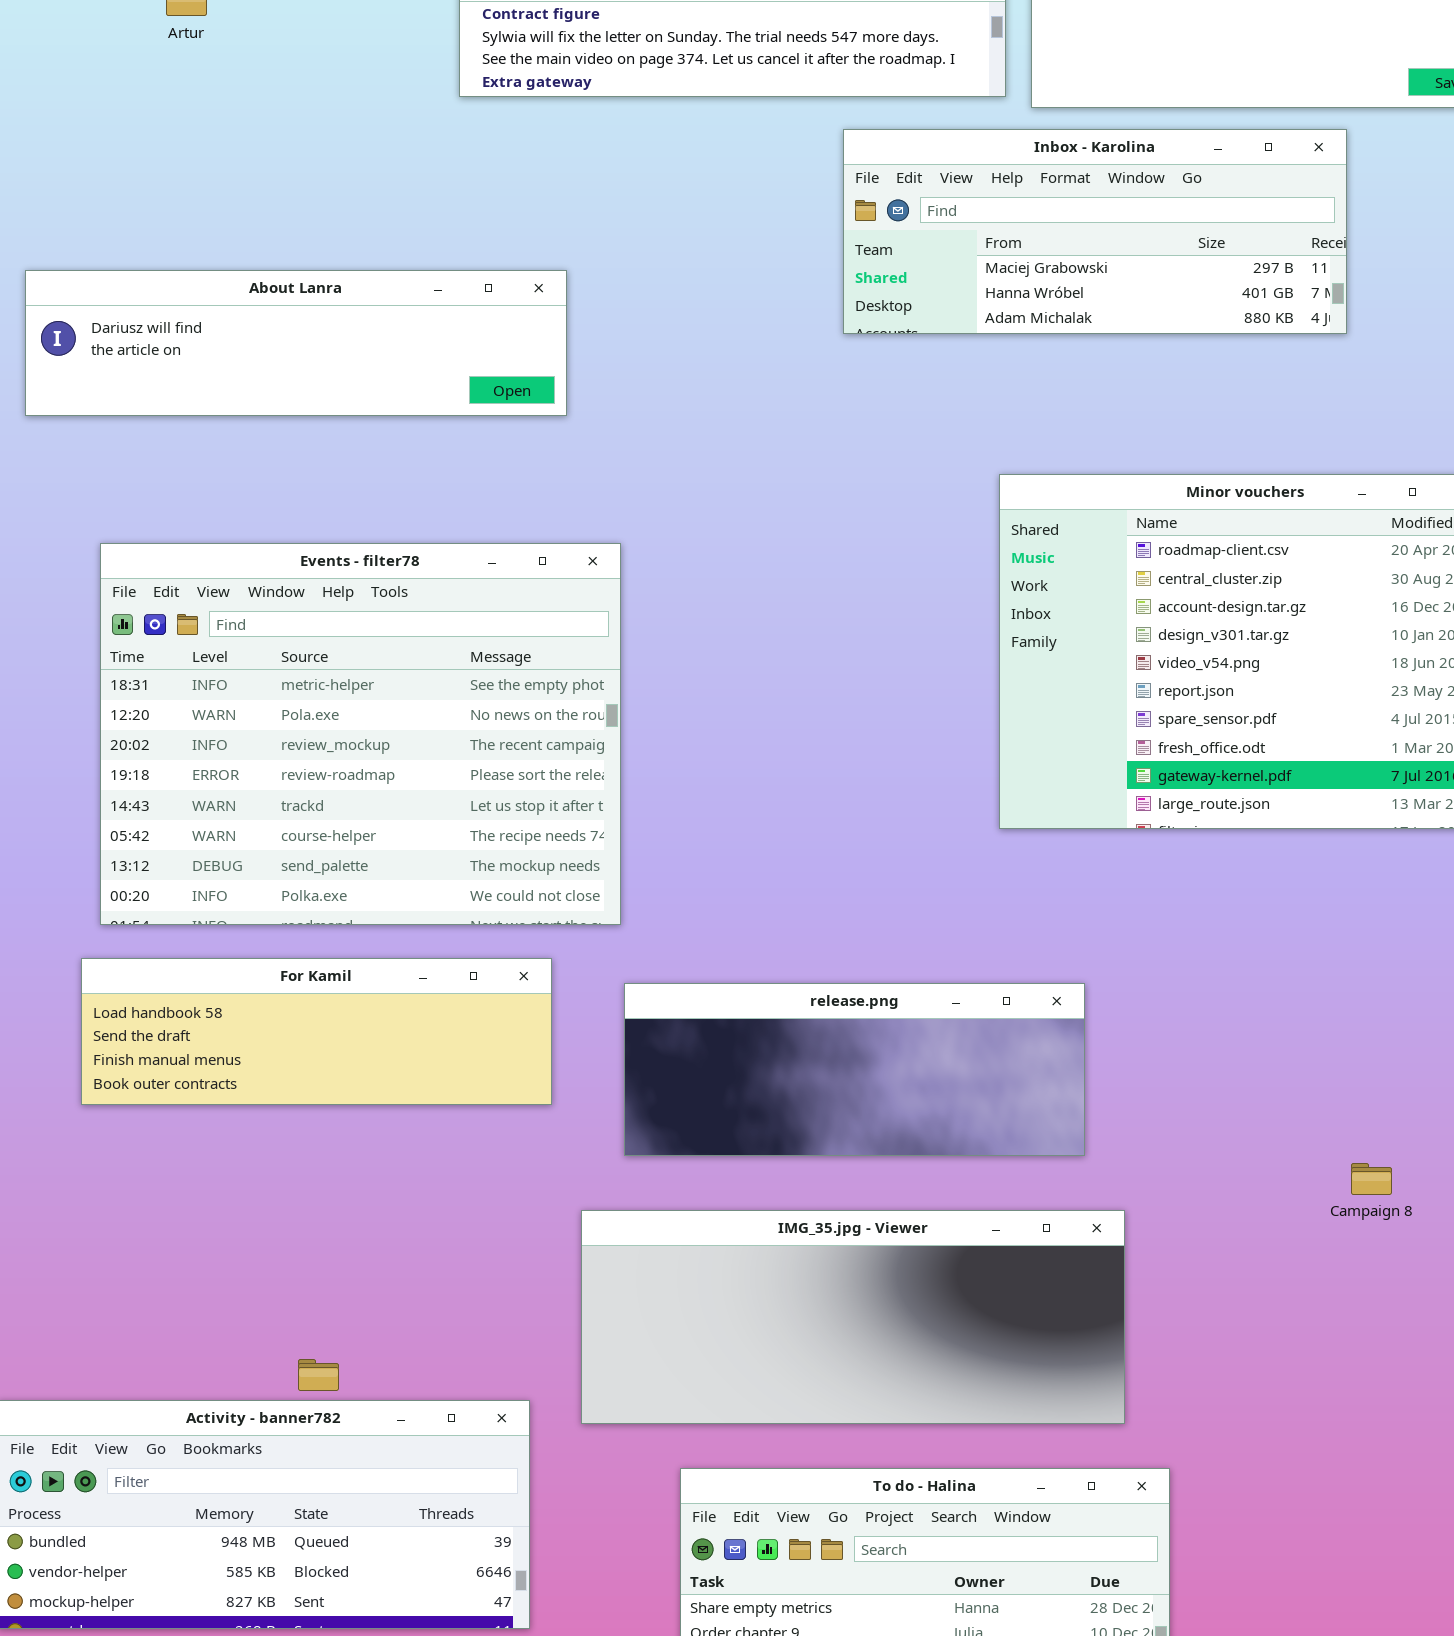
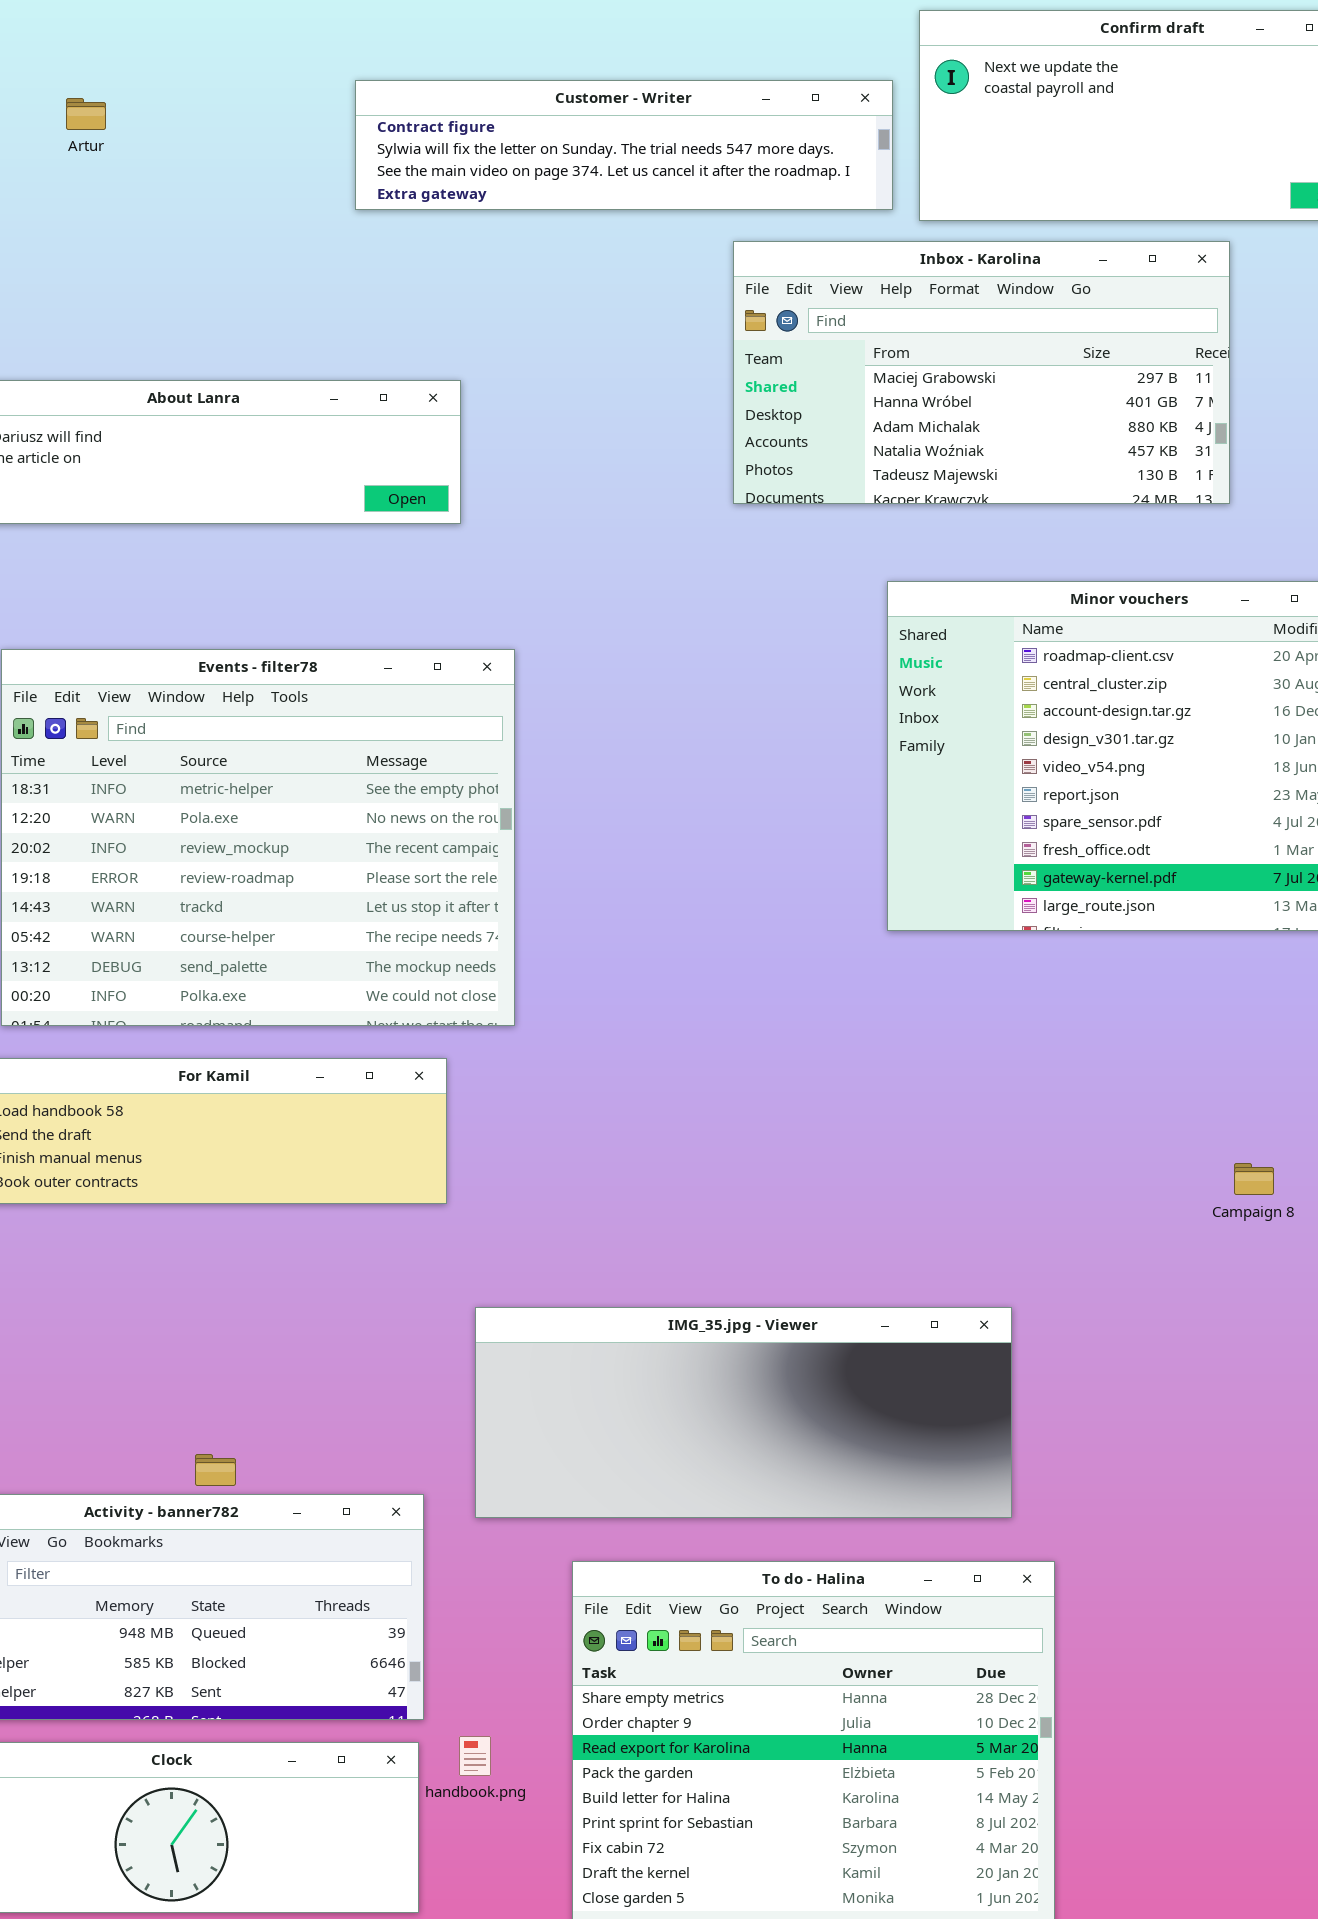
Inbox - Karolina: [843,129,1347,334] -> [733,241,1230,504], resized
release.png: [624,983,1085,1156] -> none, closed
Campaign 8: [1351,1163,1392,1195] -> [1234,1163,1274,1195], moved

